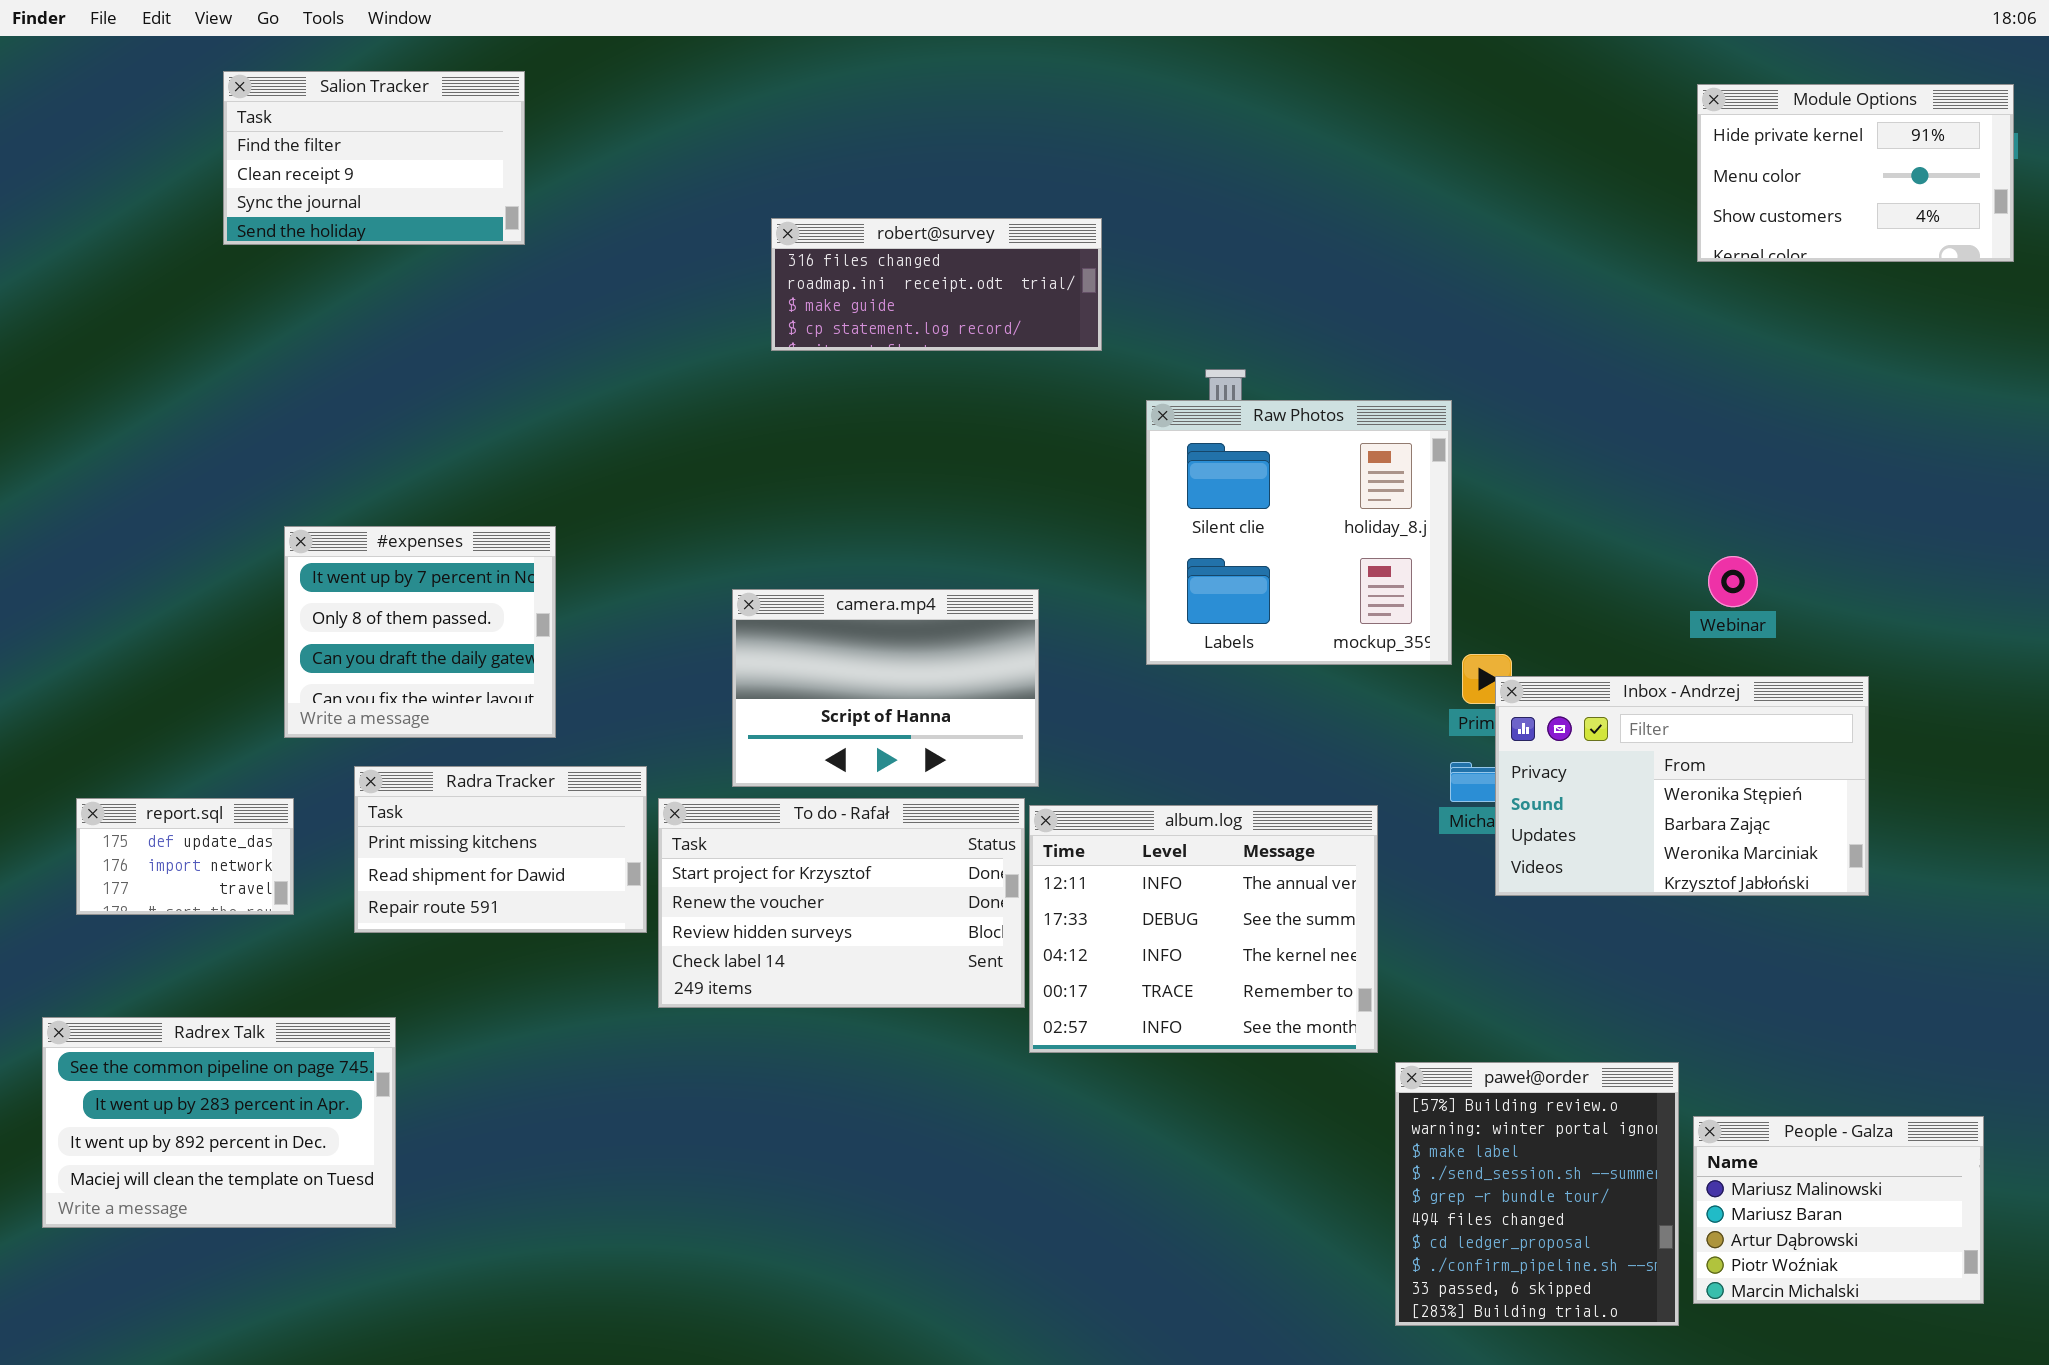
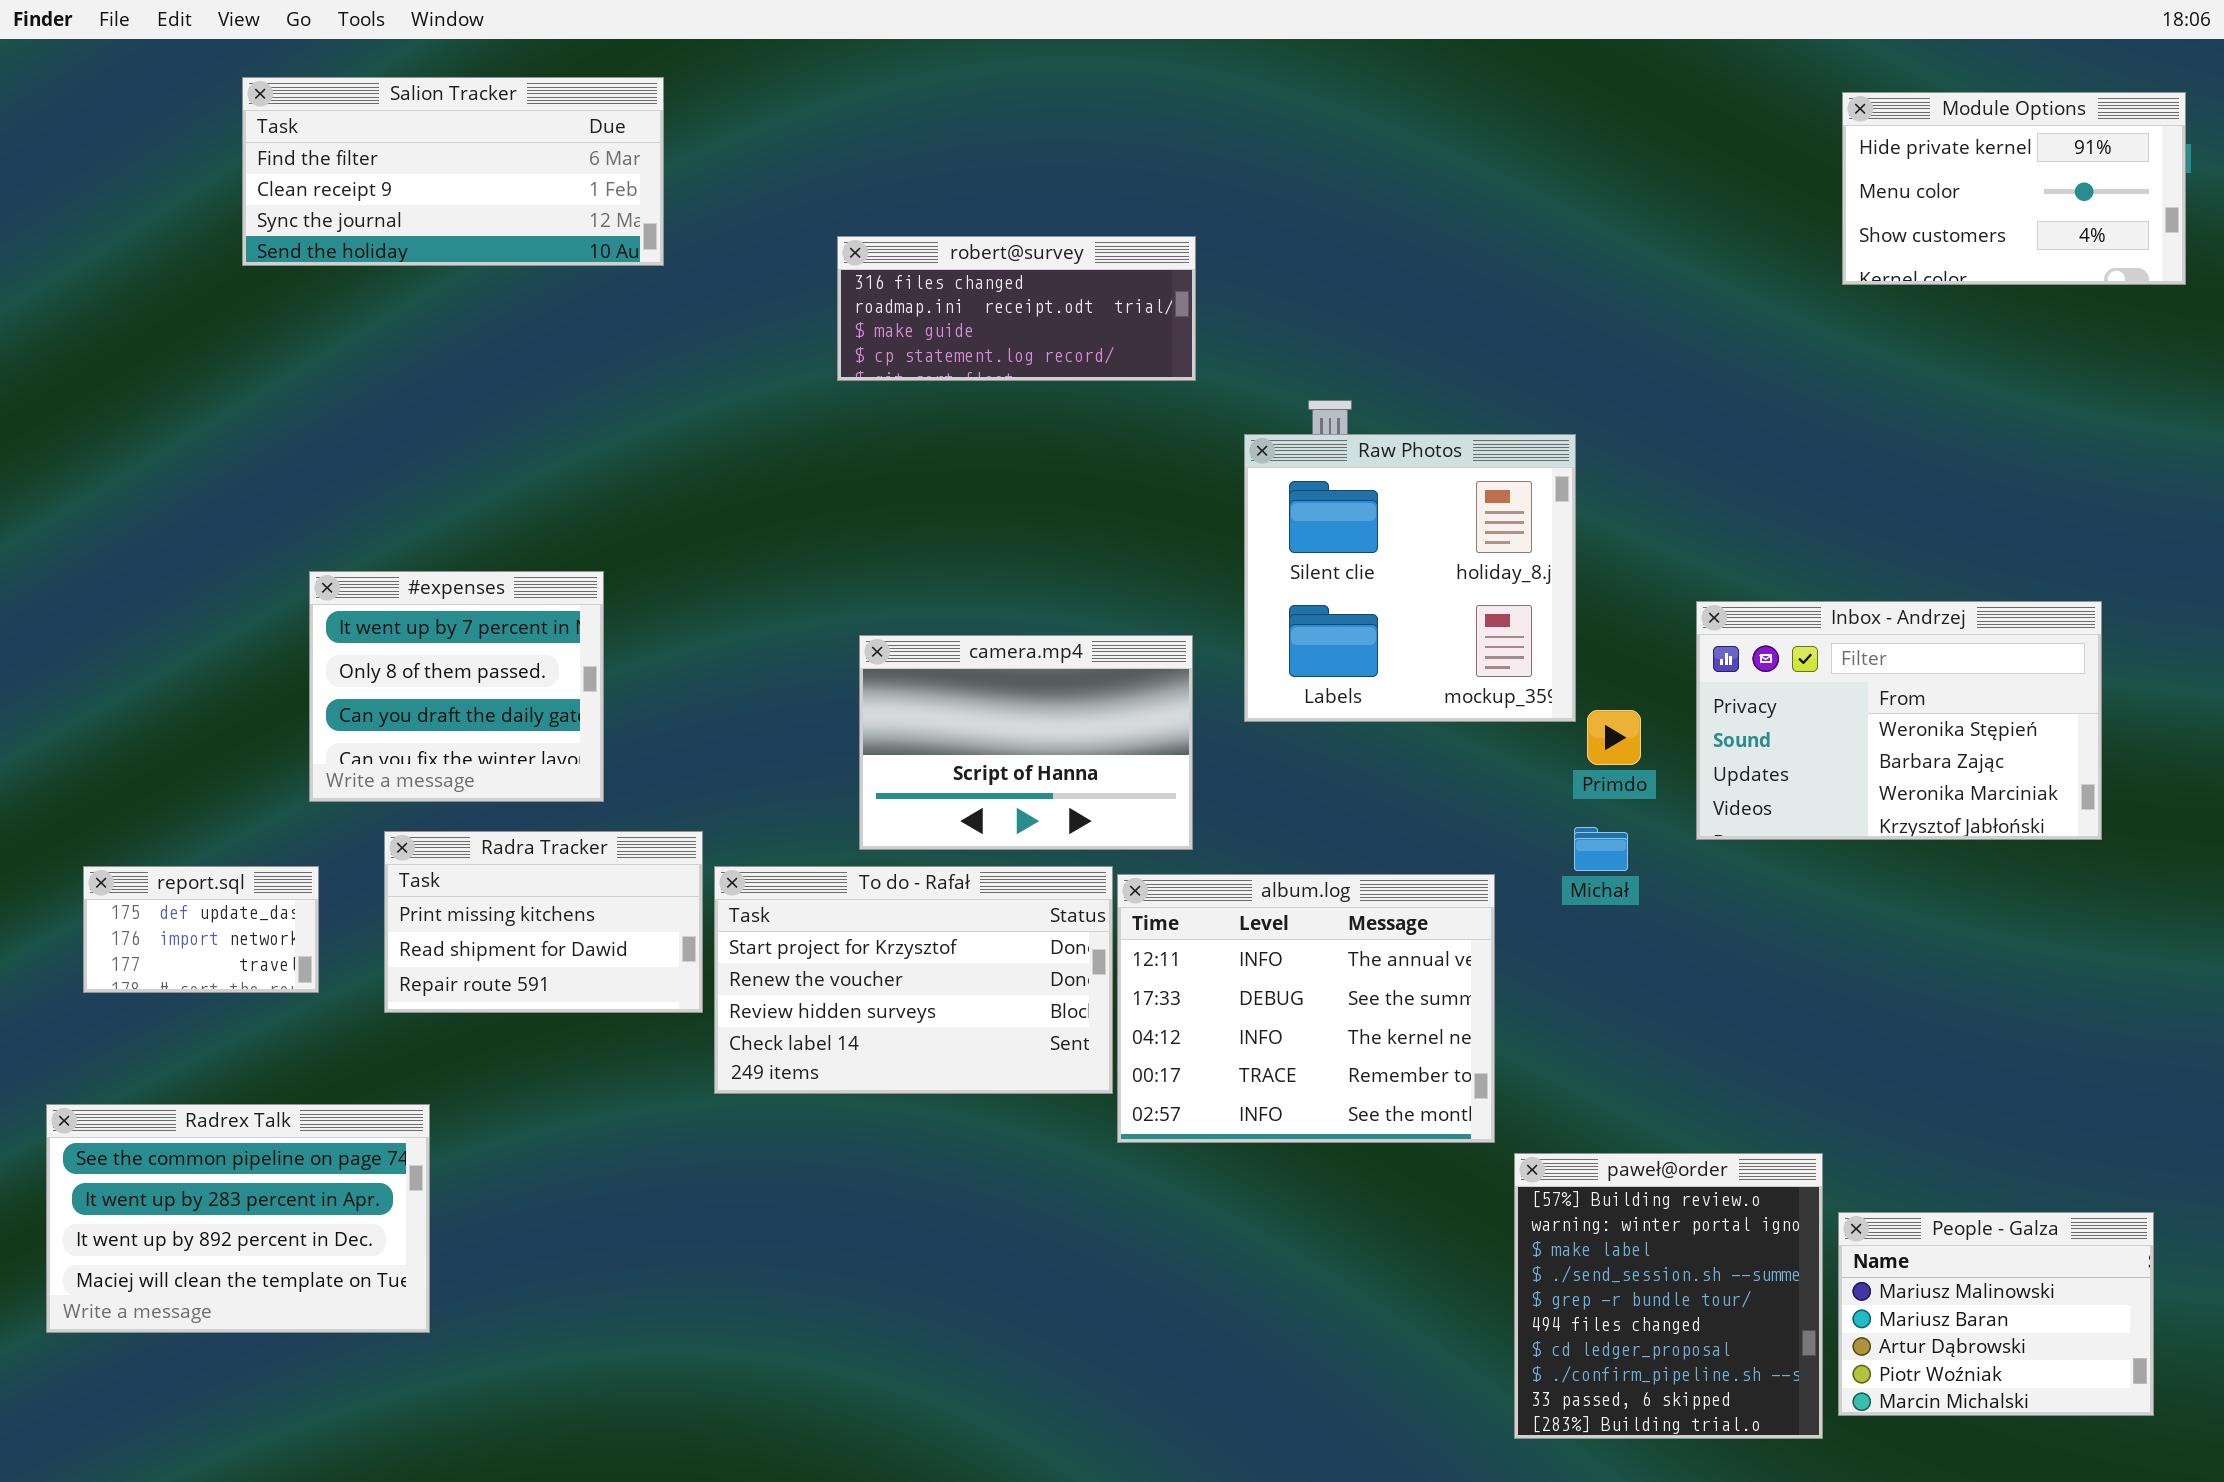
Salion Tracker: [223,71,525,245] -> [242,77,664,266], resized
camera.mp4: [732,589,1039,787] -> [859,635,1193,850], moved
Inbox - Andrzej: [1495,676,1869,896] -> [1696,601,2102,840], moved

